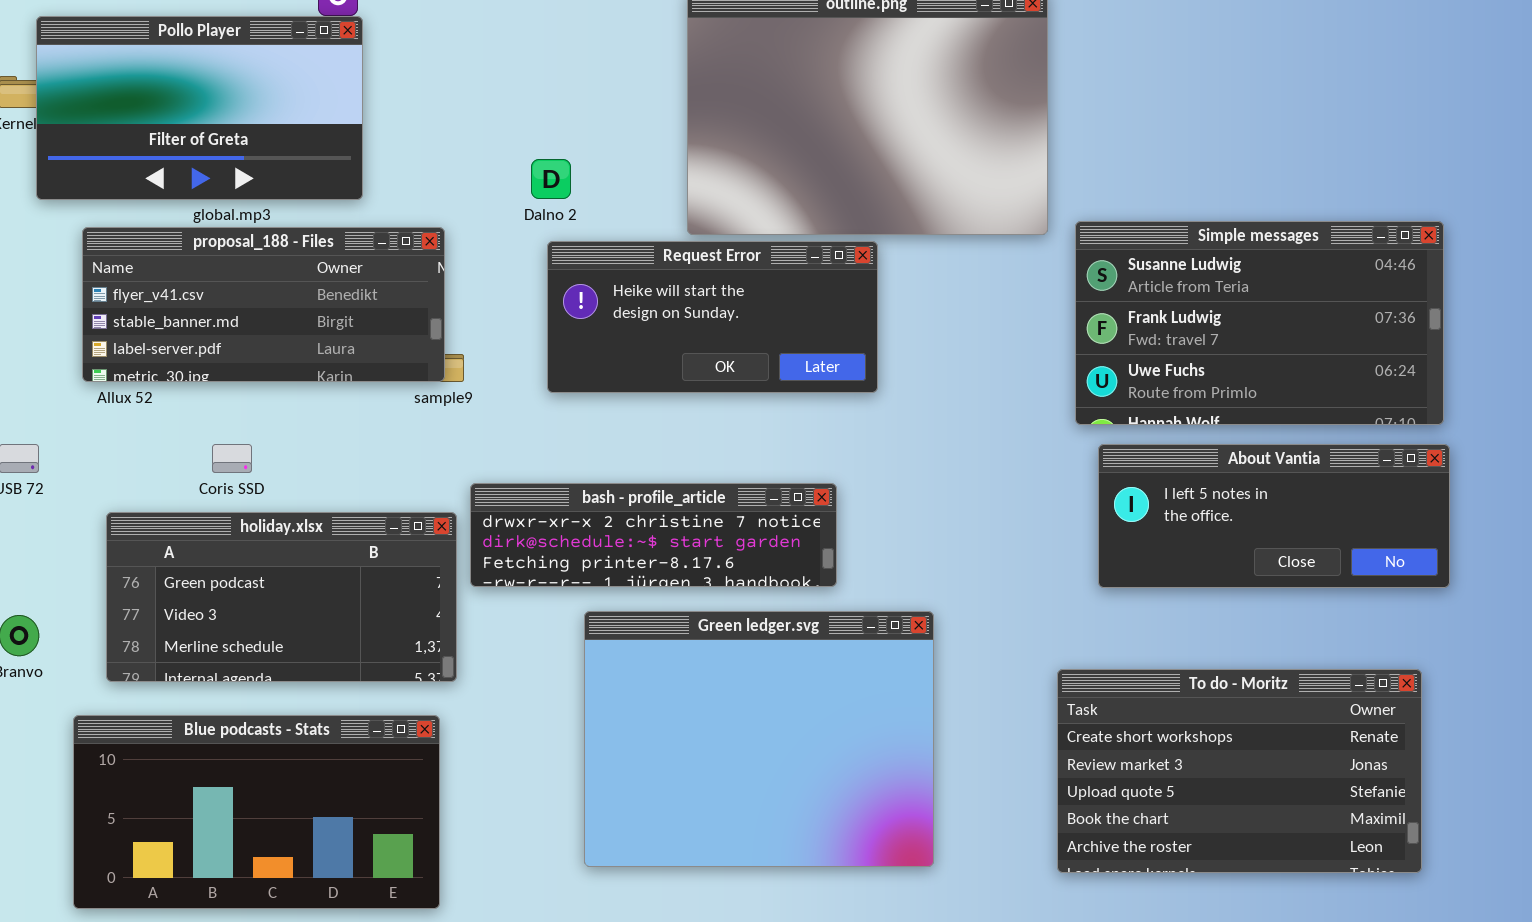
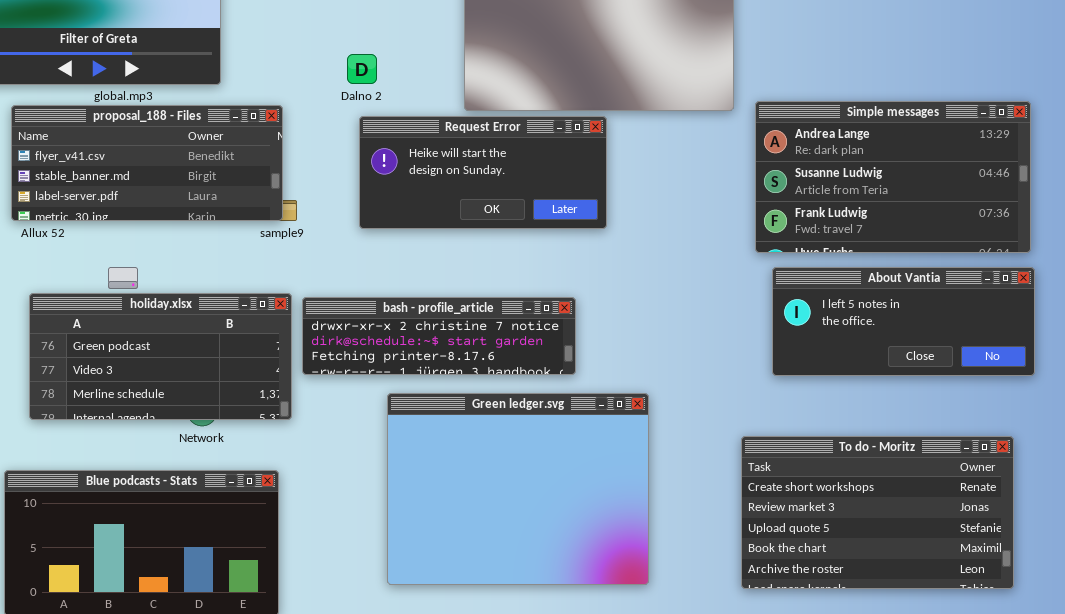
Simple messages: [1075,221,1444,425] -> [755,101,1031,253], scrolled up 1 row
holiday.xlsx: [106,512,457,682] -> [29,293,292,420], moved

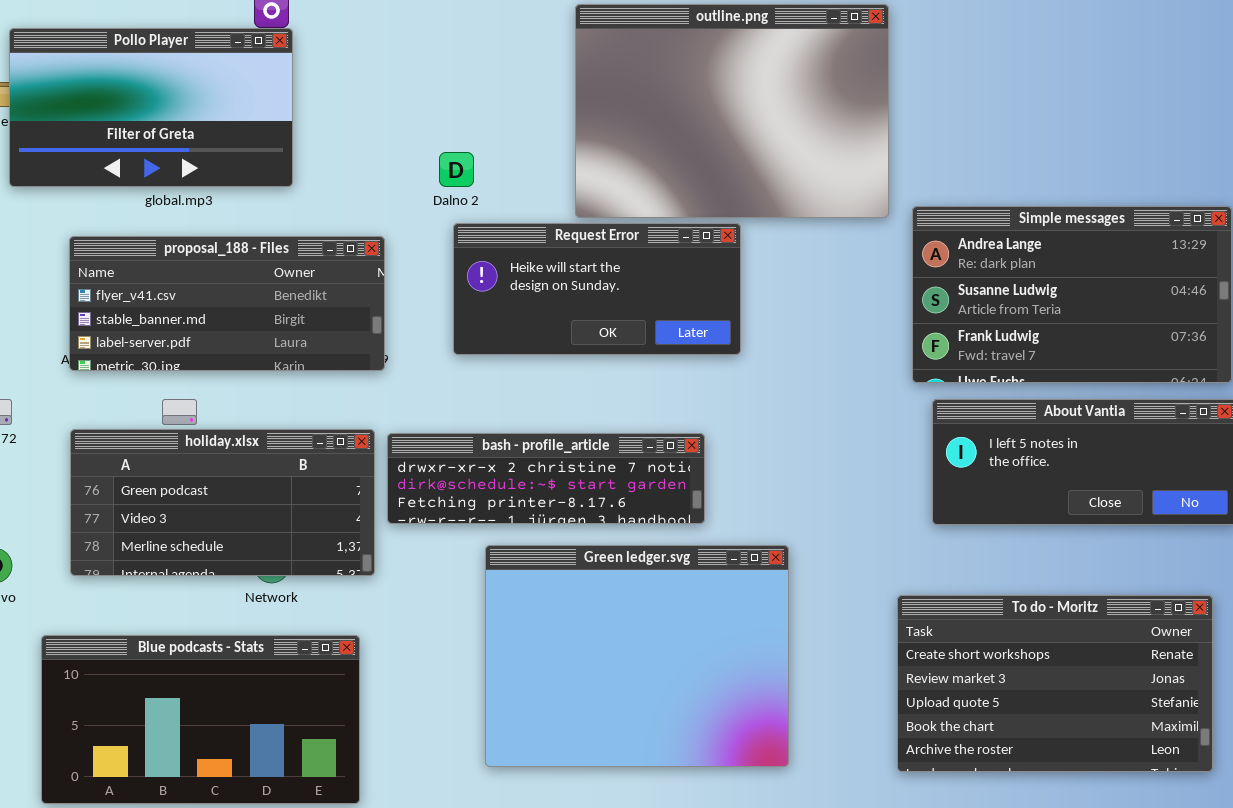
proposal_188 - Files: [11,105,283,221] -> [69,236,385,371], moved

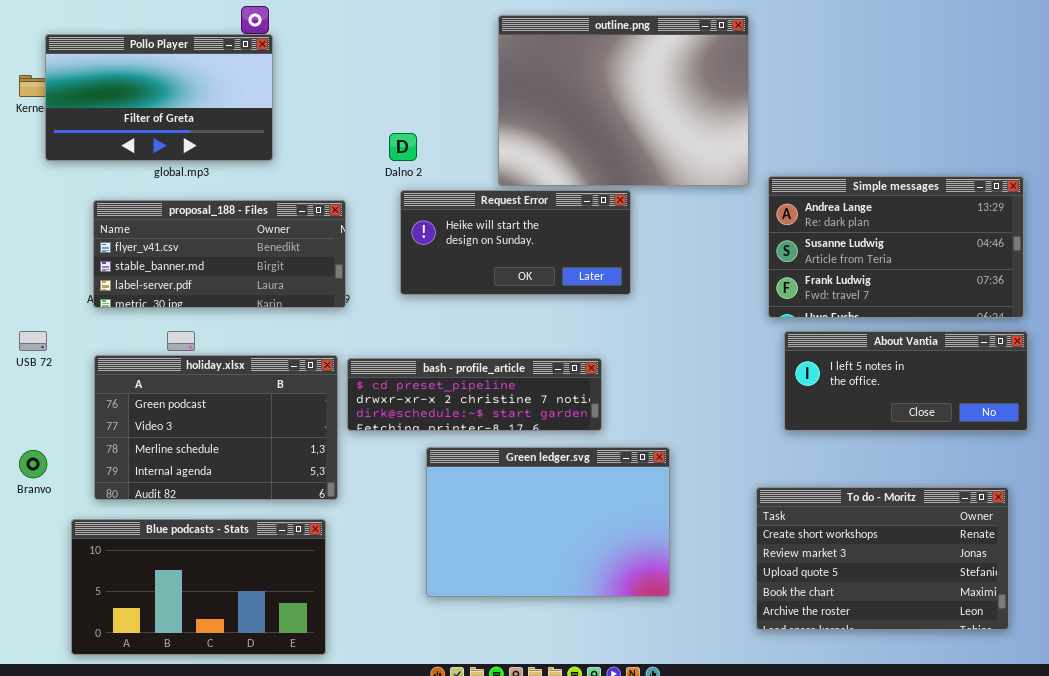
holiday.xlsx: [70,429,375,576] -> [94,355,338,500], resized
bash - profile_article: [387,433,705,524] -> [347,358,602,431], scrolled up 1 row
Green ledger.svg: [485,545,789,767] -> [426,447,670,597], resized

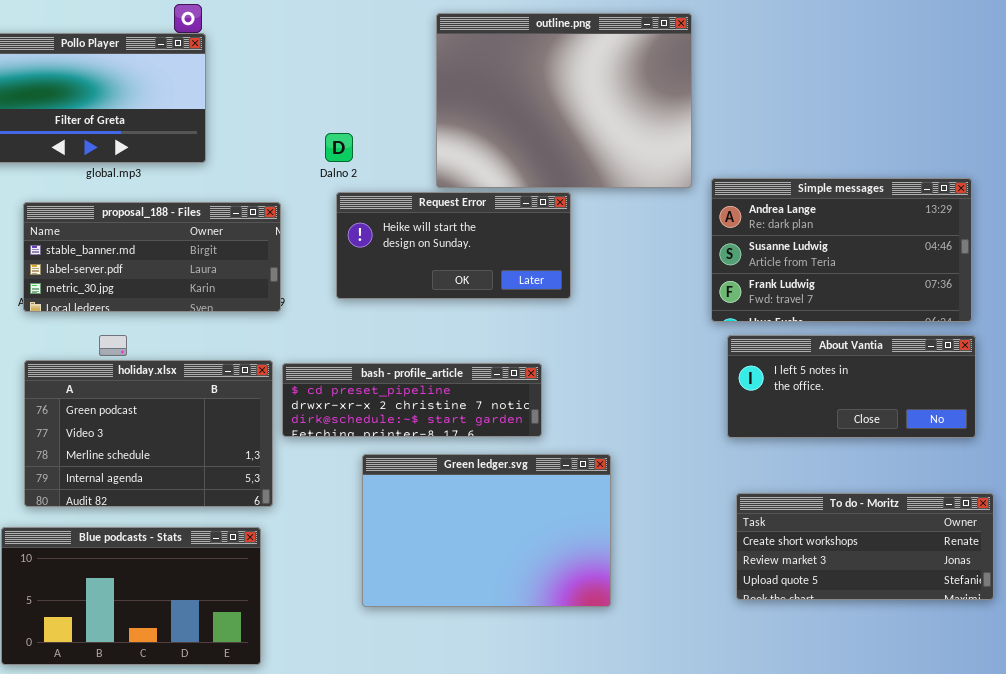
proposal_188 - Files: [93,200,346,308] -> [23,202,281,312], scrolled down 1 row
To do - Moritz: [756,487,1009,630] -> [736,493,994,600], moved, resized

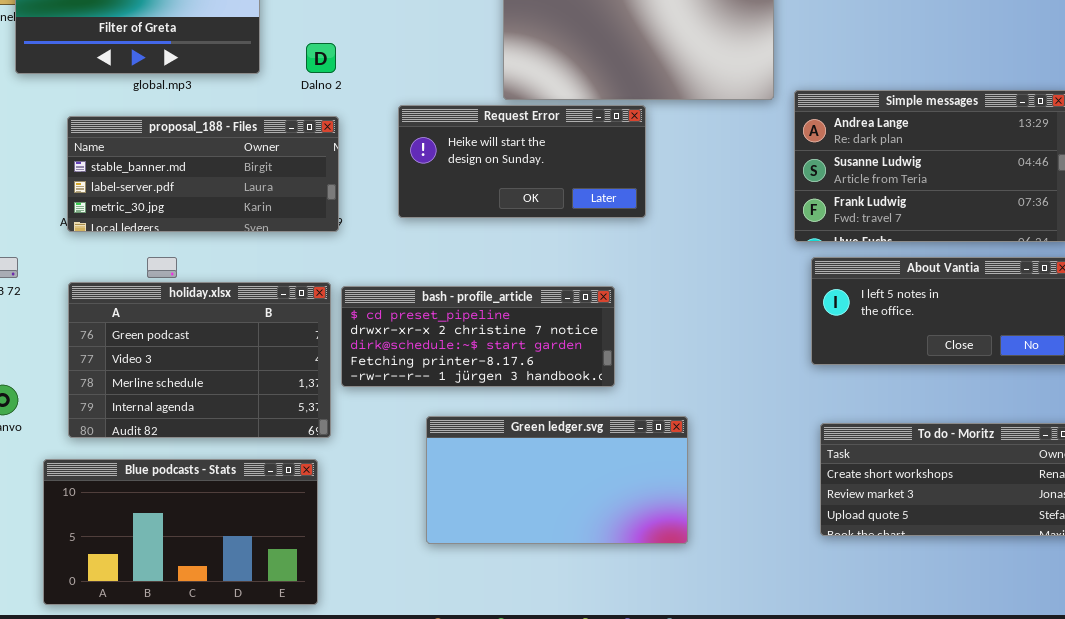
Dalno 2: [325,133,353,162] -> [306,43,336,73], moved
bash - profile_article: [282,363,542,437] -> [341,286,615,387], resized
Green ledger.svg: [362,454,611,607] -> [426,416,688,544], resized

